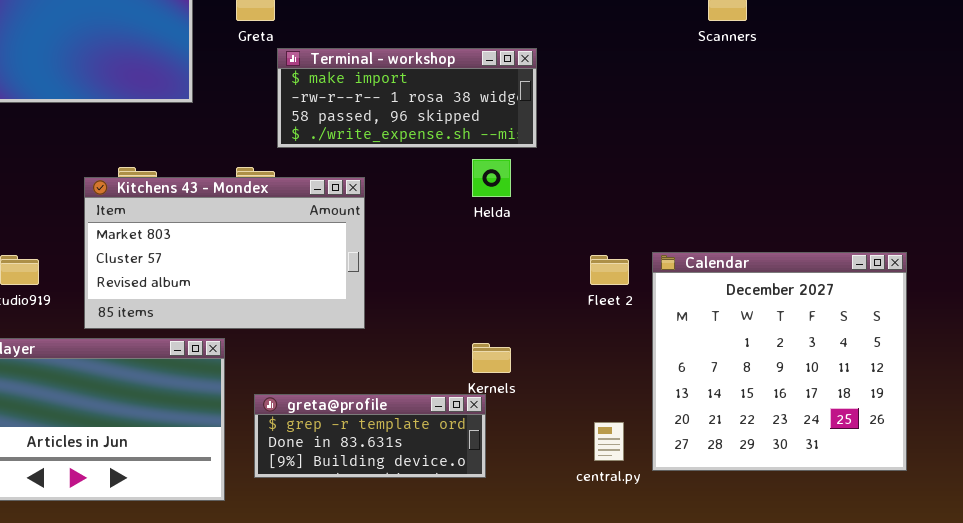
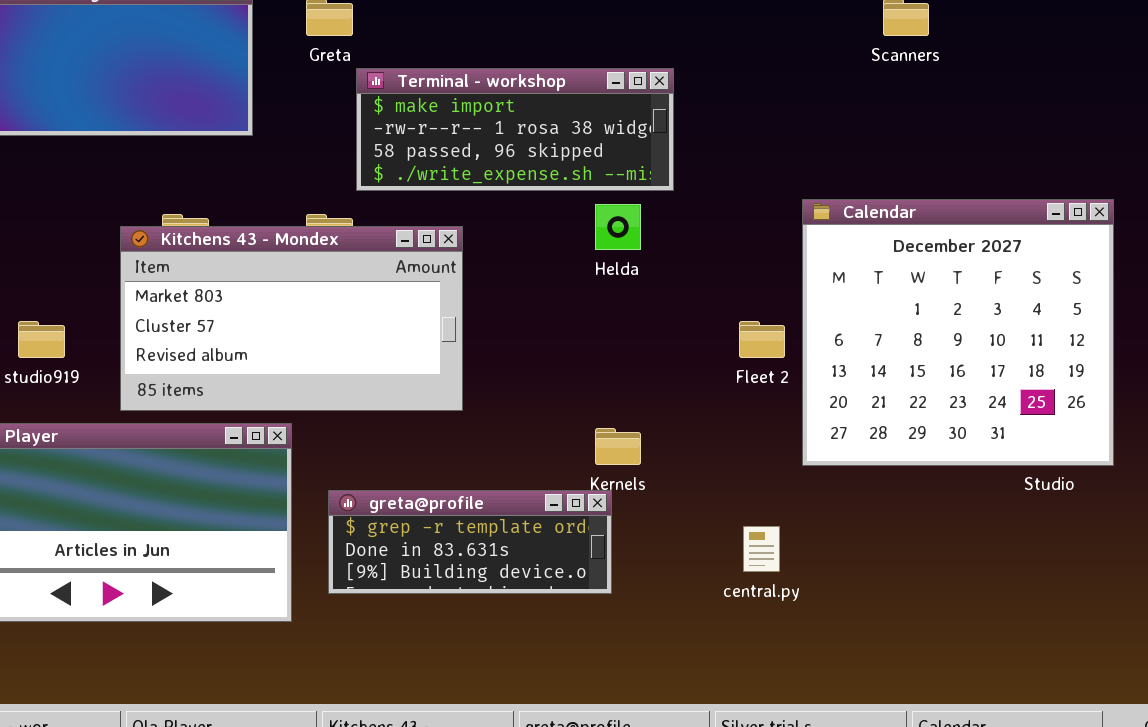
Calendar: [652,252,907,471] -> [802,199,1114,466], moved

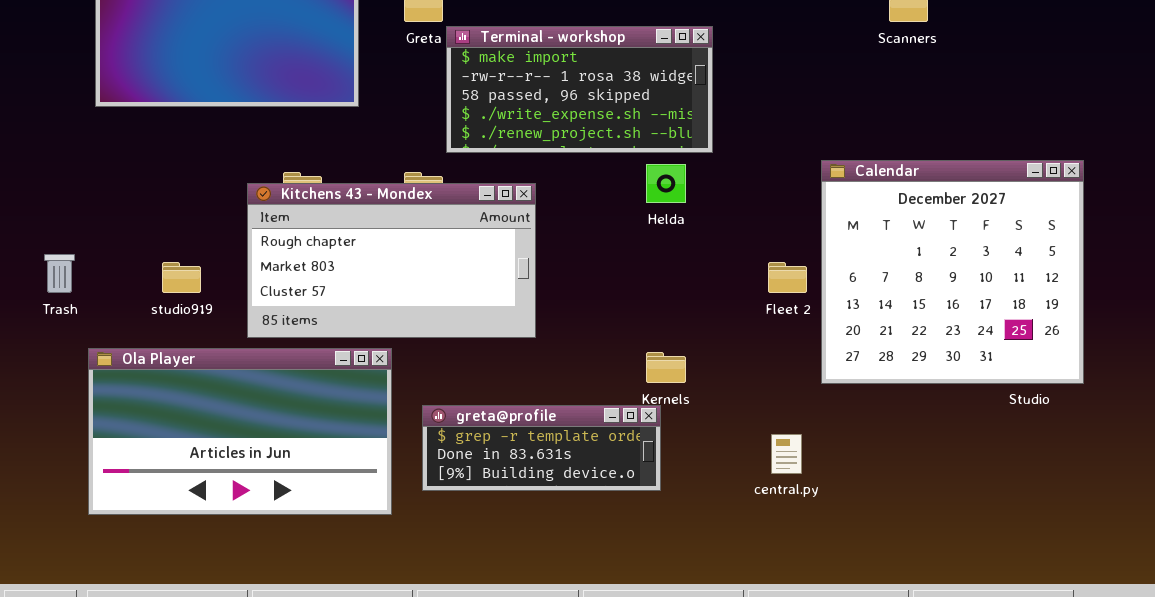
Terminal - workshop: [356,68,674,191] -> [446,26,713,153], resized
Kitchens 43 - Mondex: [120,226,463,411] -> [247,183,536,338], scrolled up 1 row

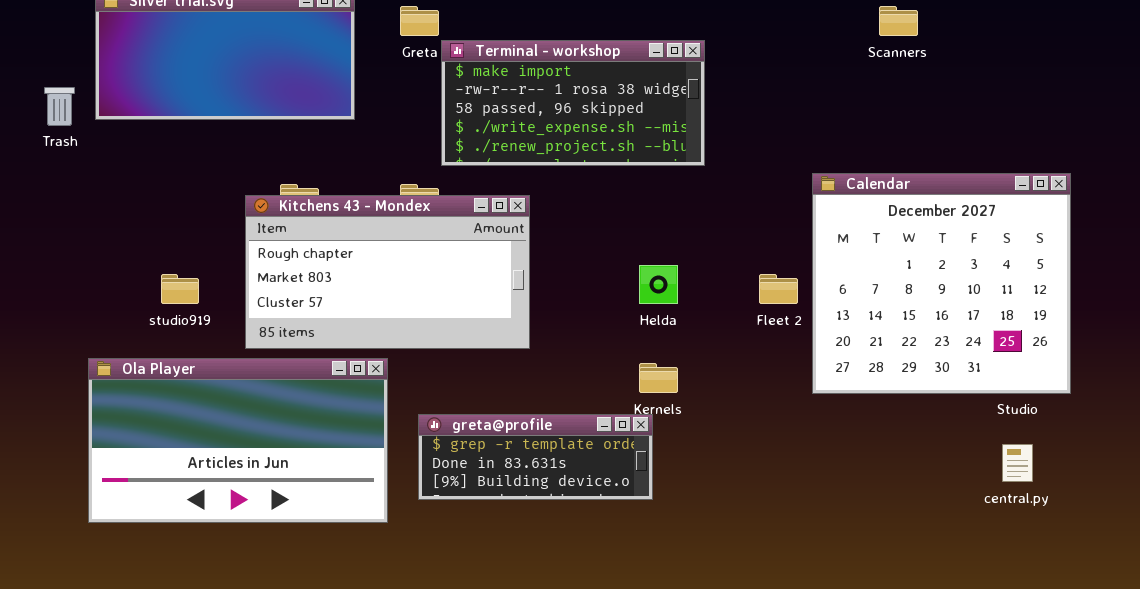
Helda: [646,164,686,203] -> [639,265,678,304], moved
Trash: [44,254,75,293] -> [44,87,75,126], moved
central.py: [771,434,802,474] -> [1002,444,1033,482], moved

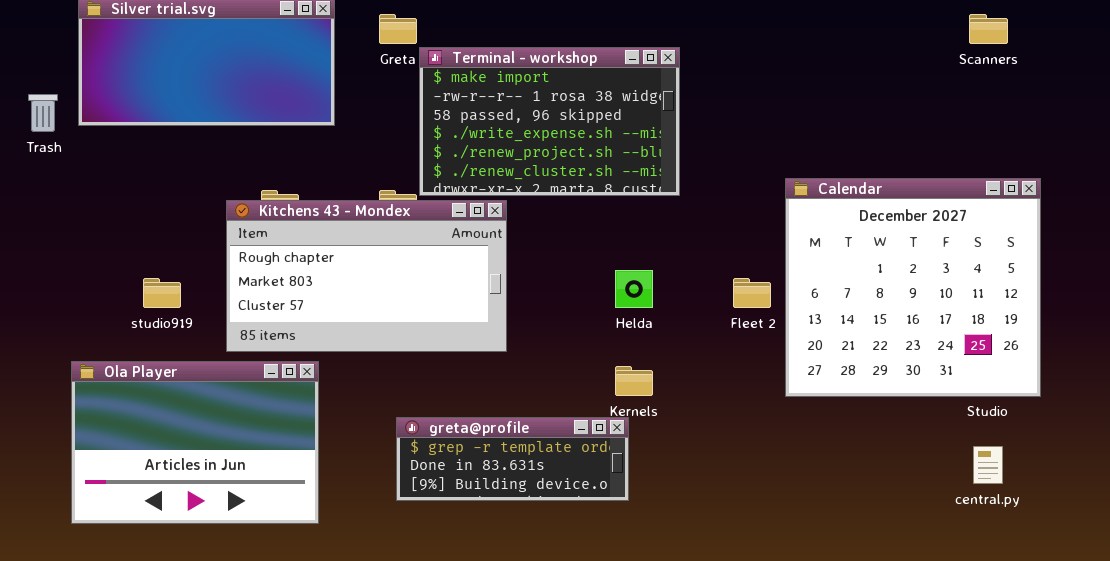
Scanners: [879,6,918,36] -> [969,14,1008,44], moved
Terminal - workshop: [441,40,705,166] -> [419,47,680,196], resized
Ola Player: [88,358,388,523] -> [71,361,319,524], resized

